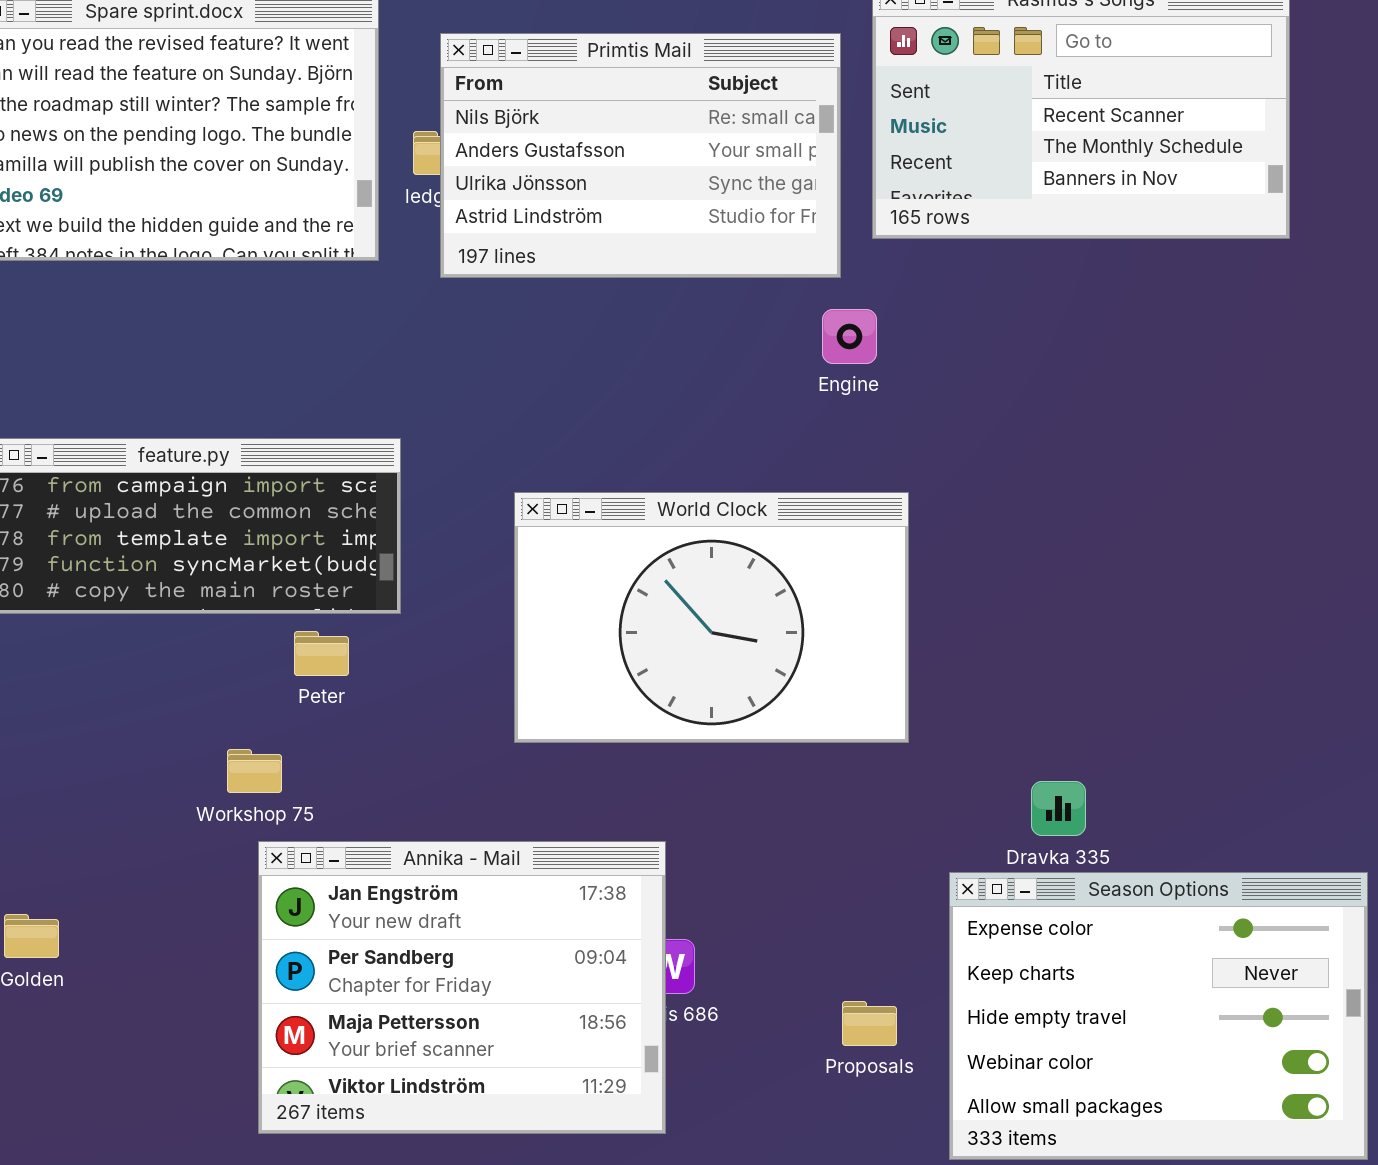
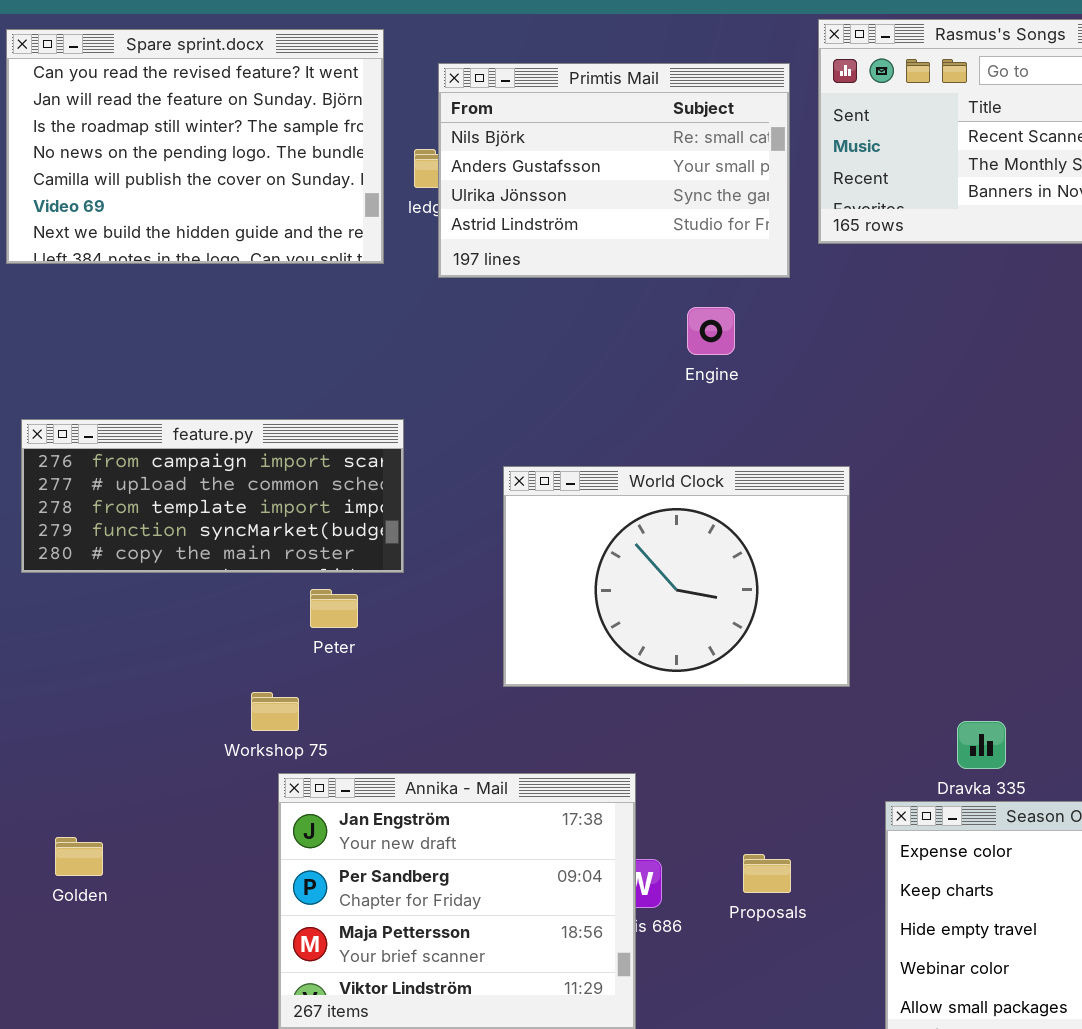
Engine: [822,309,877,364] -> [687,307,735,355], moved
Proposals: [842,1001,897,1046] -> [743,854,791,893], moved

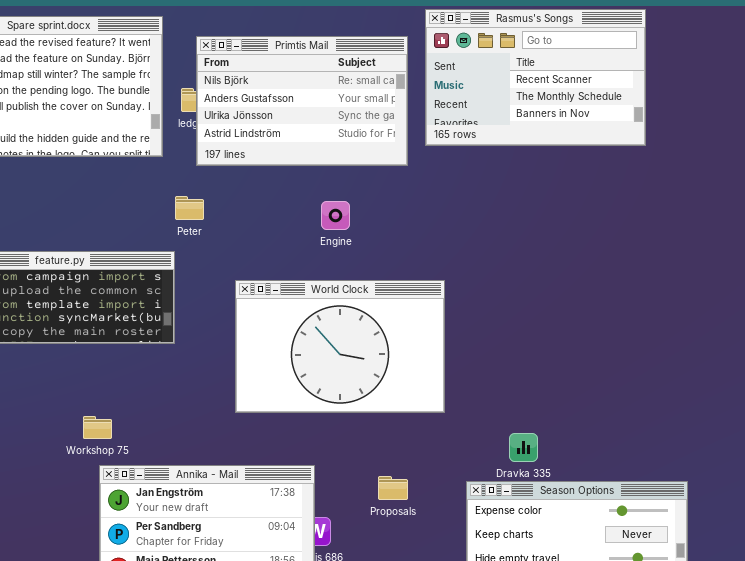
Engine: [687,307,735,355] -> [321,201,350,230], moved
Peter: [310,589,358,628] -> [175,196,204,220], moved
Proposals: [743,854,791,893] -> [378,476,408,500], moved

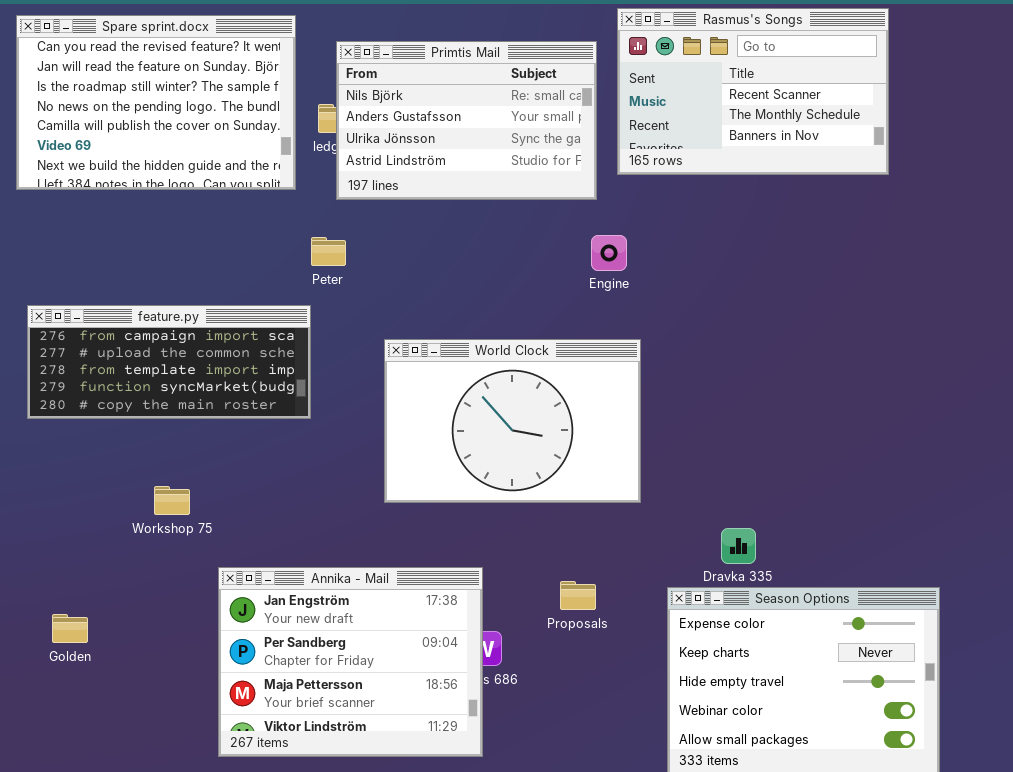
Engine: [321,201,350,230] -> [591,235,627,271], moved
Workshop 75: [83,416,112,439] -> [154,486,190,515], moved

